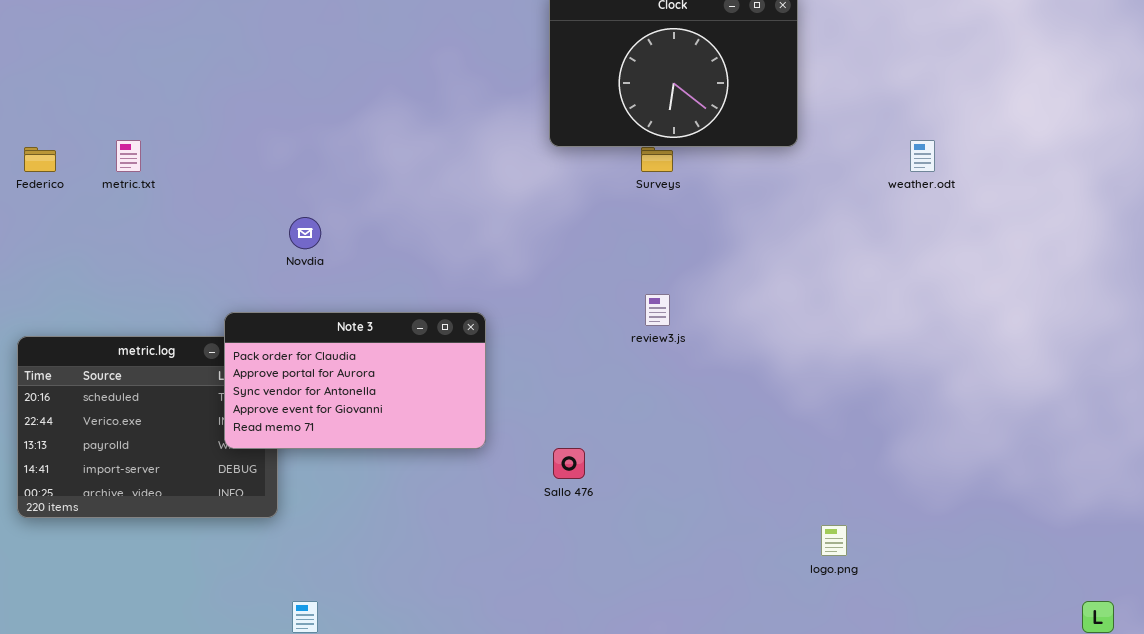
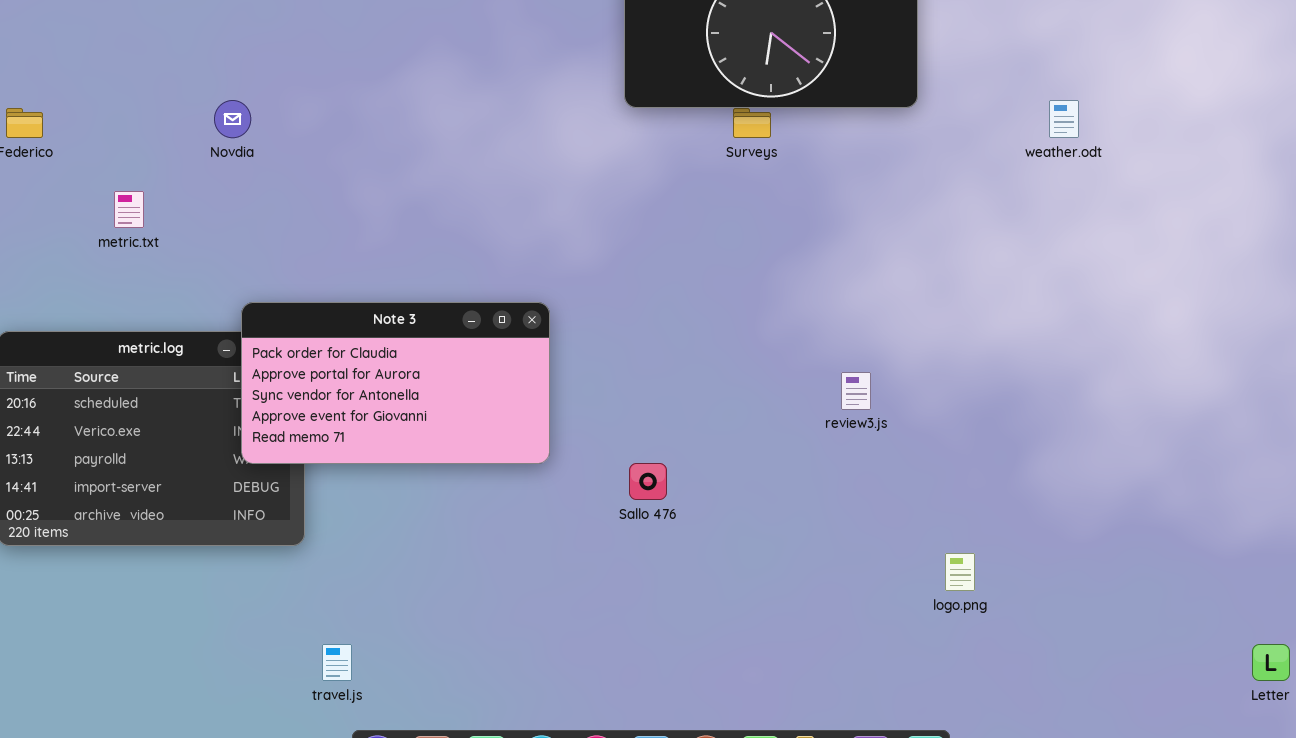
metric.txt: [116,140,141,172] -> [114,191,144,228], moved
Novdia: [289,217,321,249] -> [214,100,251,138], moved
review3.js: [645,294,670,326] -> [841,372,871,410], moved

